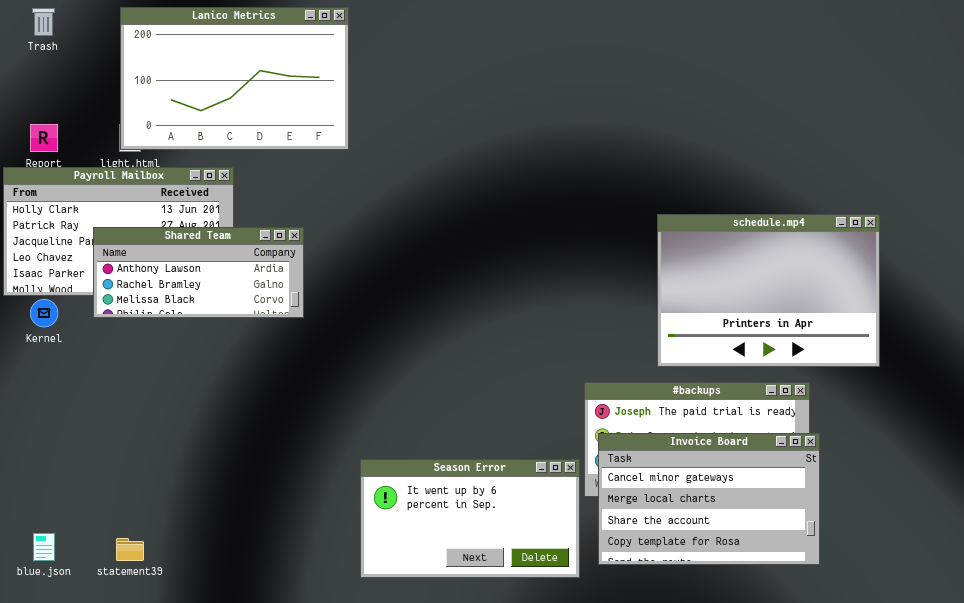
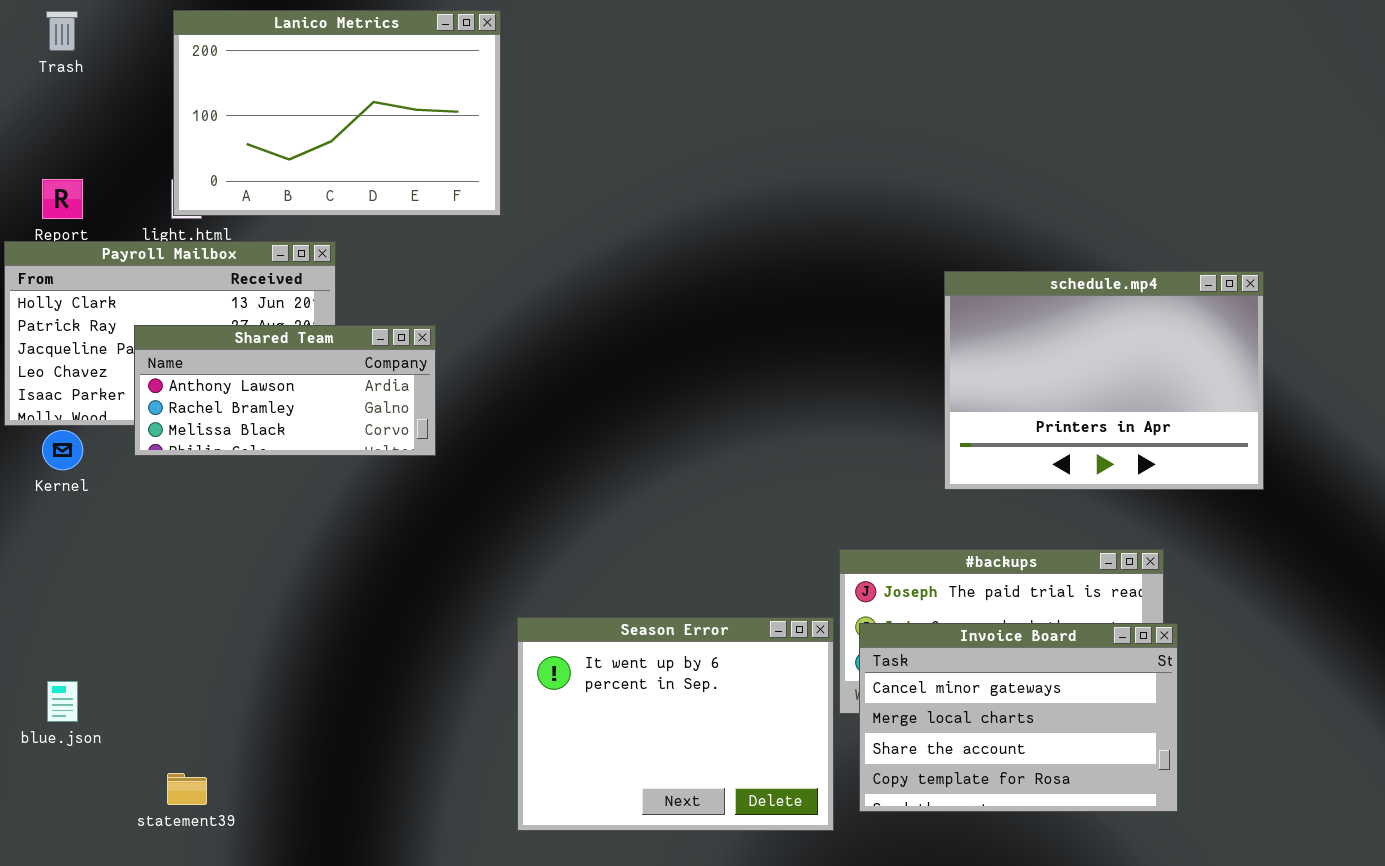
schedule.mp4: [657,214,880,367] -> [944,271,1264,490], moved
Season Error: [360,459,580,578] -> [517,617,834,831], resized
blue.json: [33,533,55,561] -> [47,681,78,722], moved

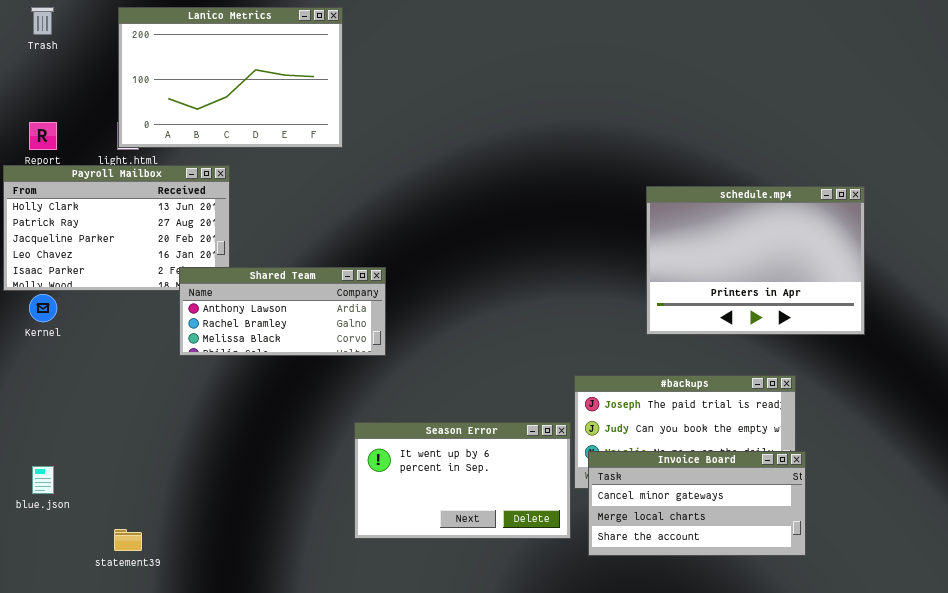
Shared Team: [134,325,436,456] -> [179,267,386,356], moved
Season Error: [517,617,834,831] -> [354,422,571,539], resized
Invoice Board: [859,623,1178,812] -> [588,451,806,556], resized

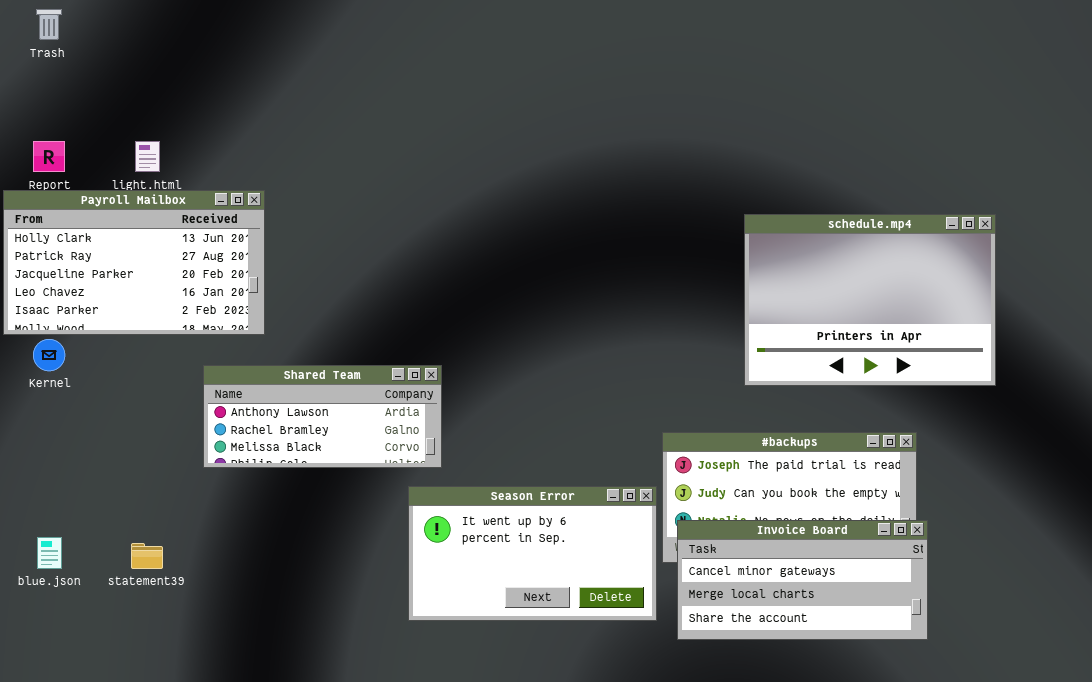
Lanico Metrics: [118,7,343,148] -> none, closed
Shared Team: [179,267,386,356] -> [203,365,442,468], moved
statement39: [114,529,142,551] -> [131,543,163,569], moved

